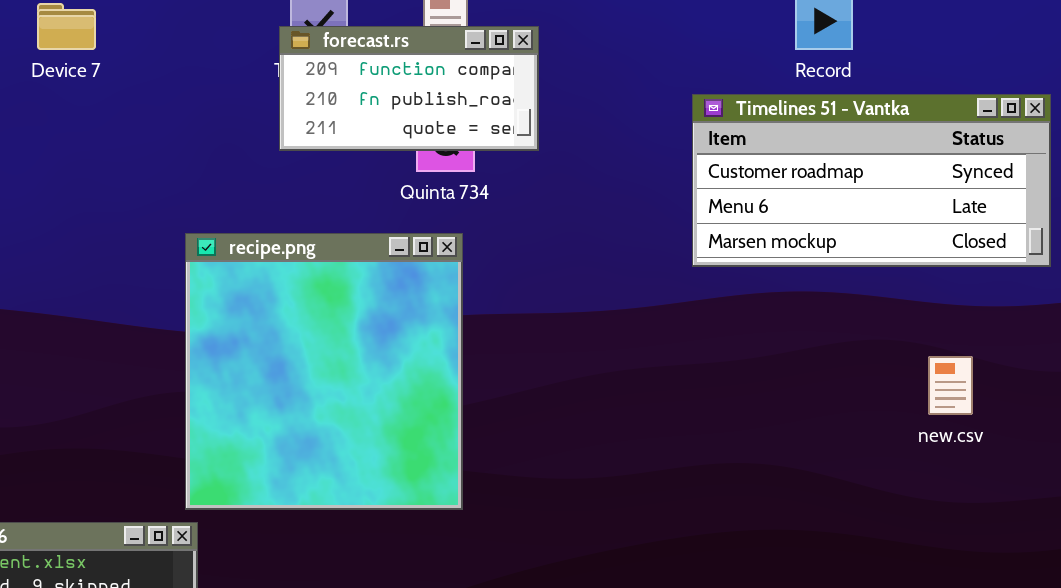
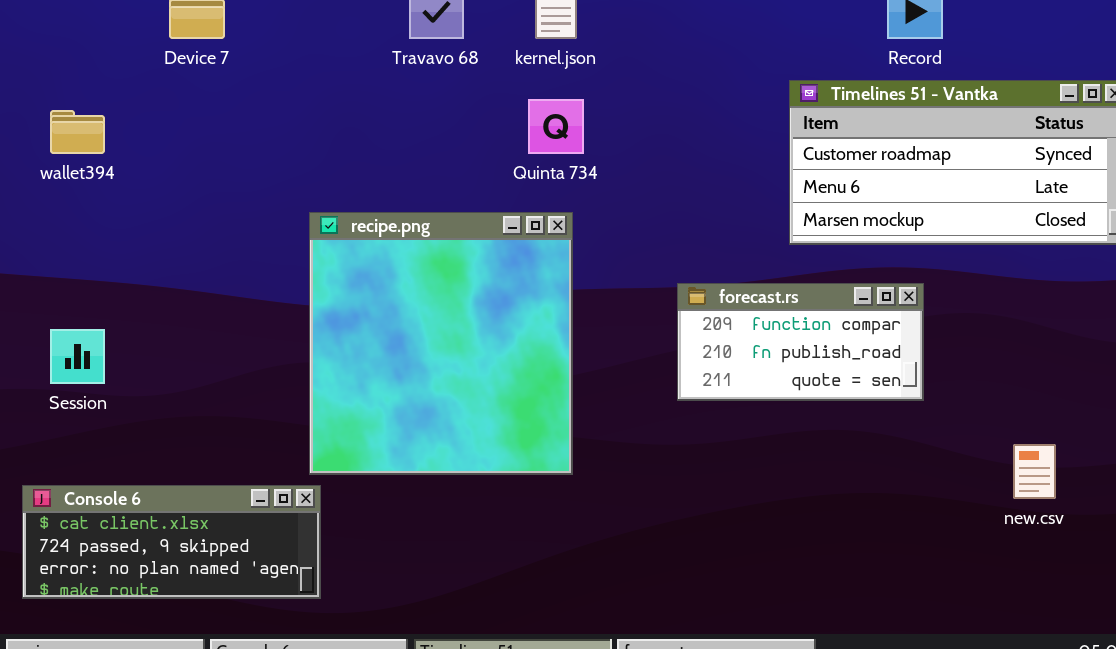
forecast.rs: [279,26,539,151] -> [677,283,924,401], moved
new.csv: [928,356,973,415] -> [1013,444,1056,499], moved

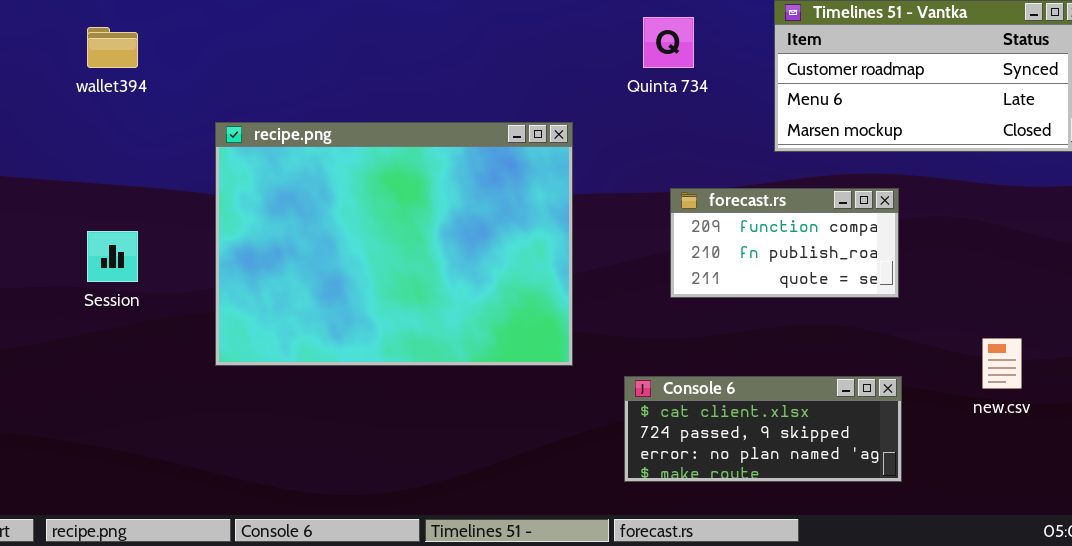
Quinta 734: [528,99,584,154] -> [643,17,694,68], moved
recipe.png: [309,212,573,475] -> [215,122,573,366], resized
Console 6: [22,485,321,599] -> [624,376,902,482], moved

